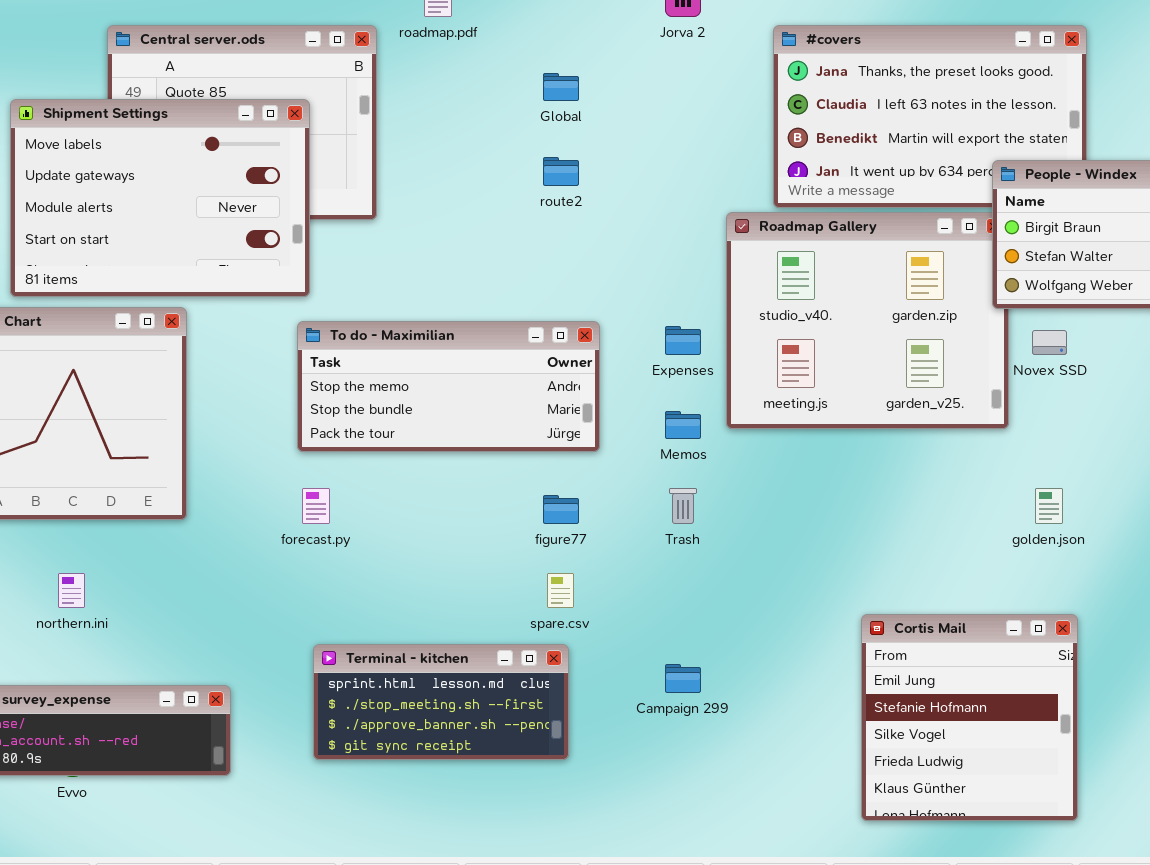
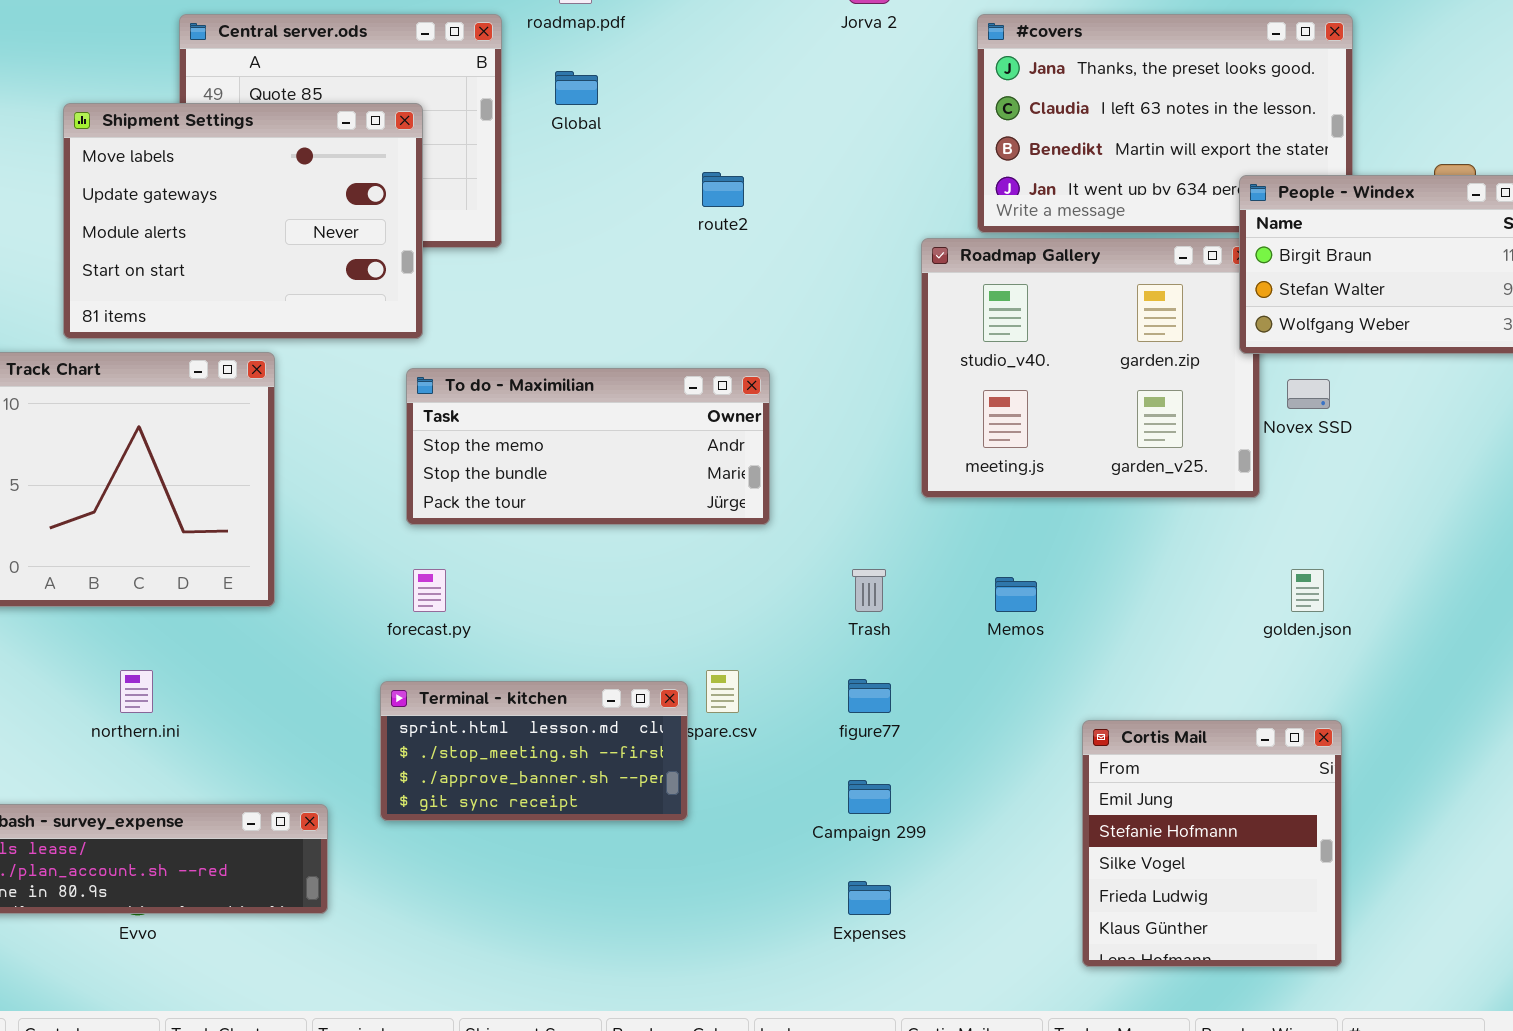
Global: [543,73,579,101] -> [555,71,598,105], moved
Expenses: [665,326,701,355] -> [848,881,891,915], moved
Memos: [665,411,701,439] -> [995,577,1037,612], moved
figure77: [543,495,579,524] -> [848,679,891,713], moved
Terminal - kitchen: [313,644,569,760] -> [380,681,688,821], moved

